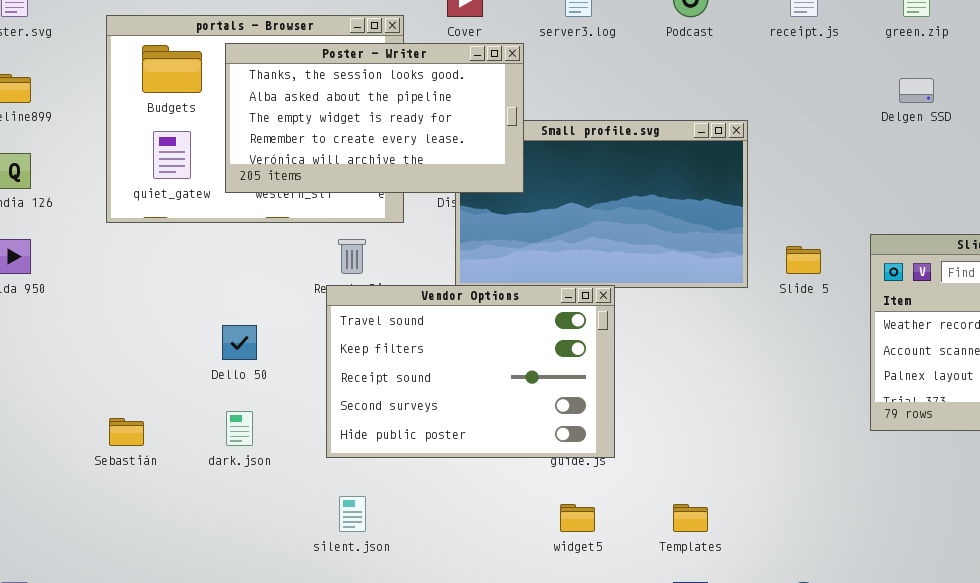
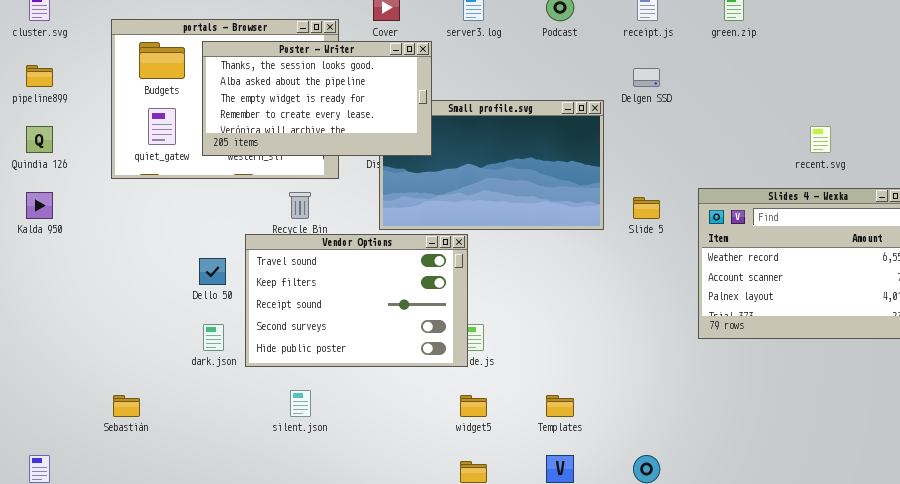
Delgen SSD: [899,78,934,103] -> [633,68,660,87], moved
Vendor Options: [326,285,615,458] -> [245,234,468,367], moved
Sebastián: [109,418,144,446] -> [113,395,140,417], moved

